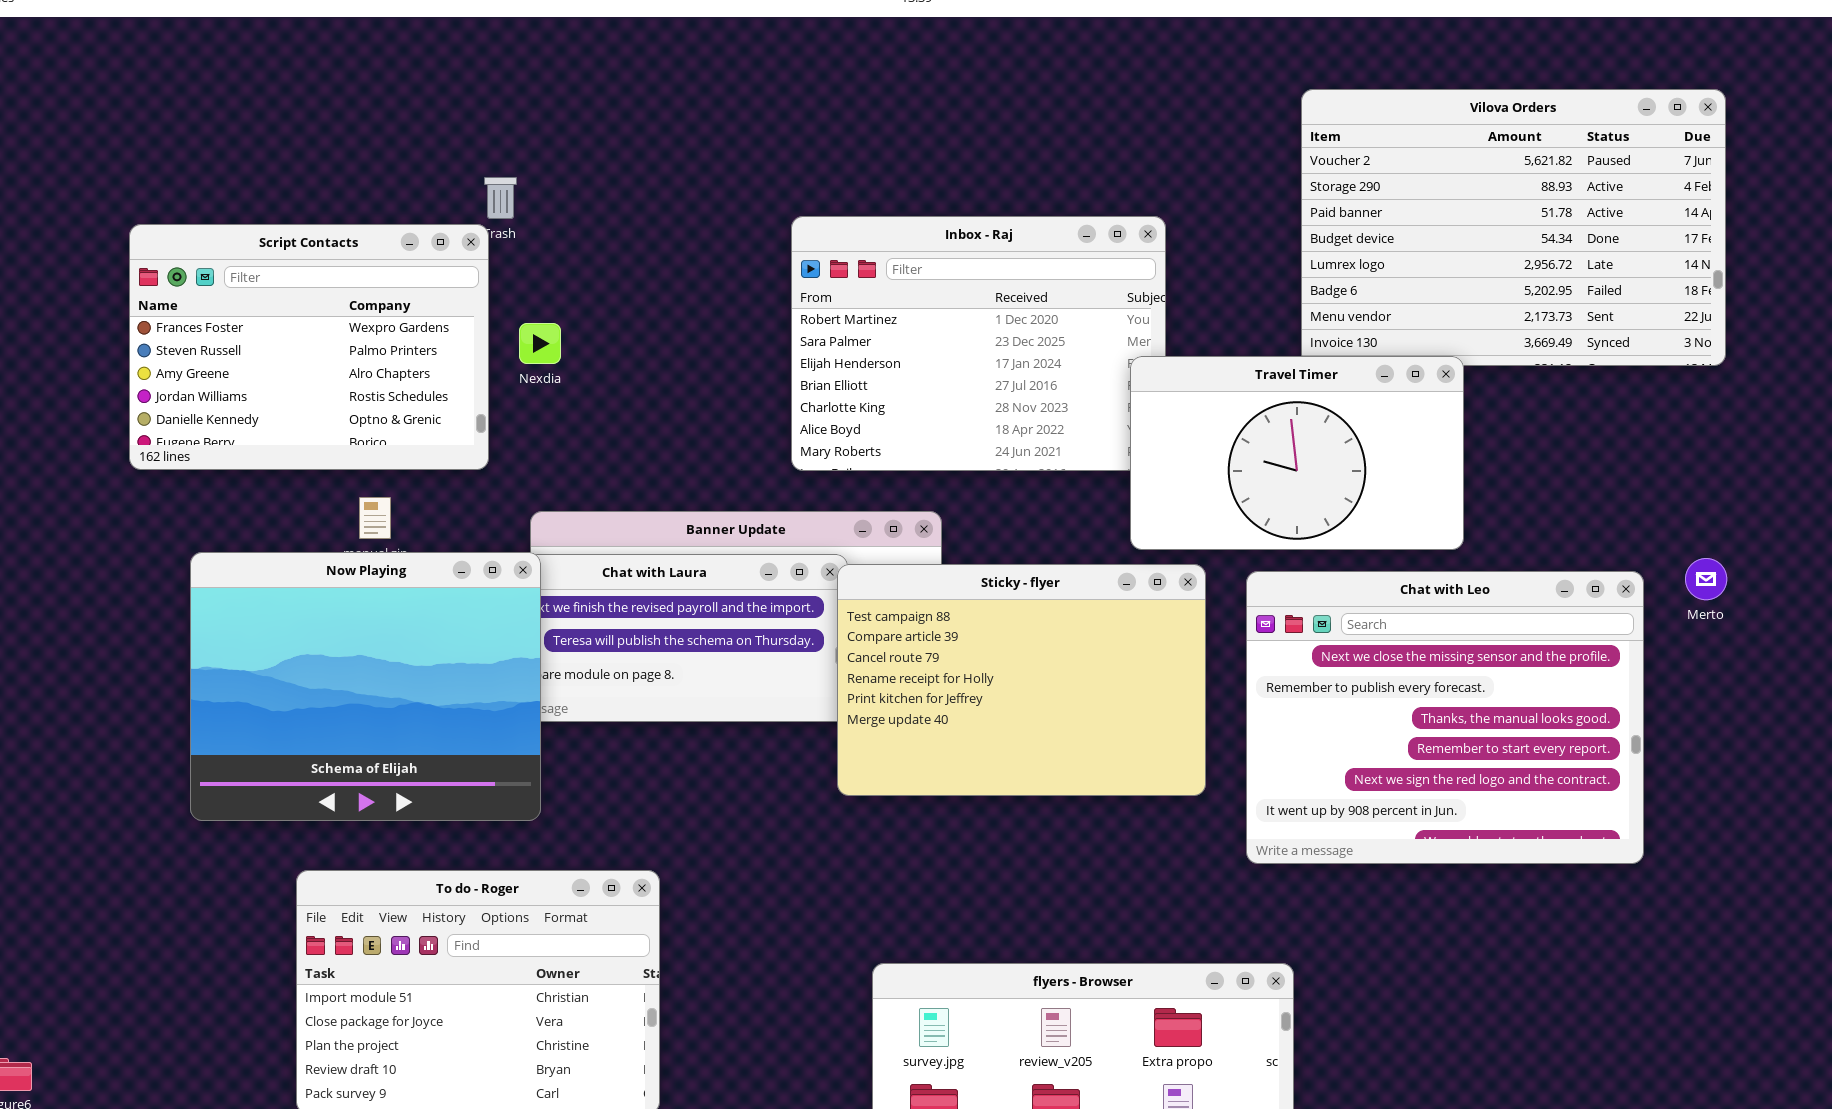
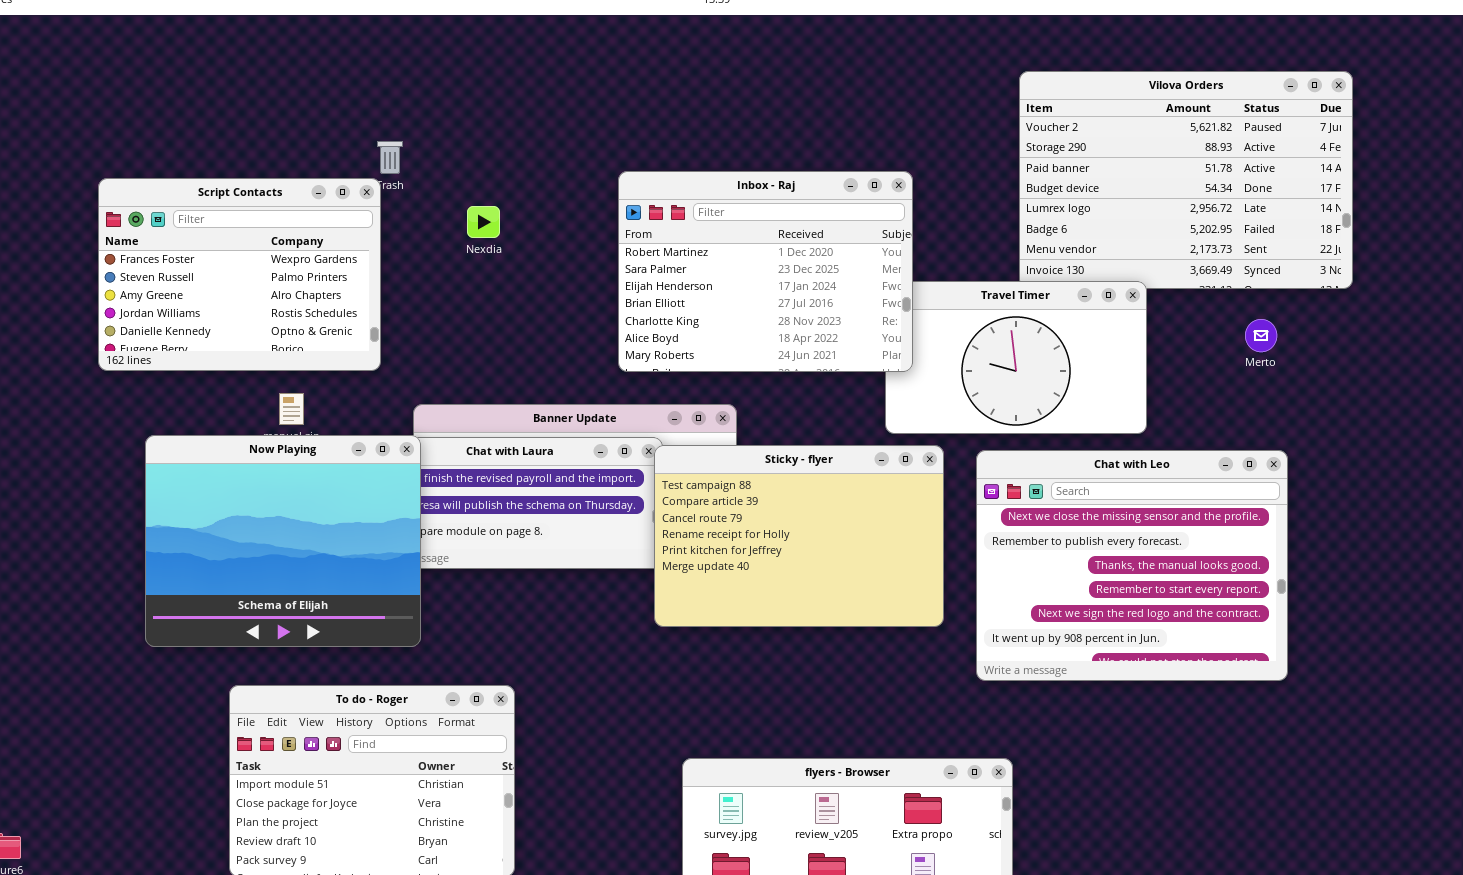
Inbox - Raj: [791,216,1166,471] -> [618,171,913,372], raised
Nexdia: [519,323,561,364] -> [467,206,500,238], moved
Merto: [1685,558,1727,600] -> [1245,319,1277,352], moved

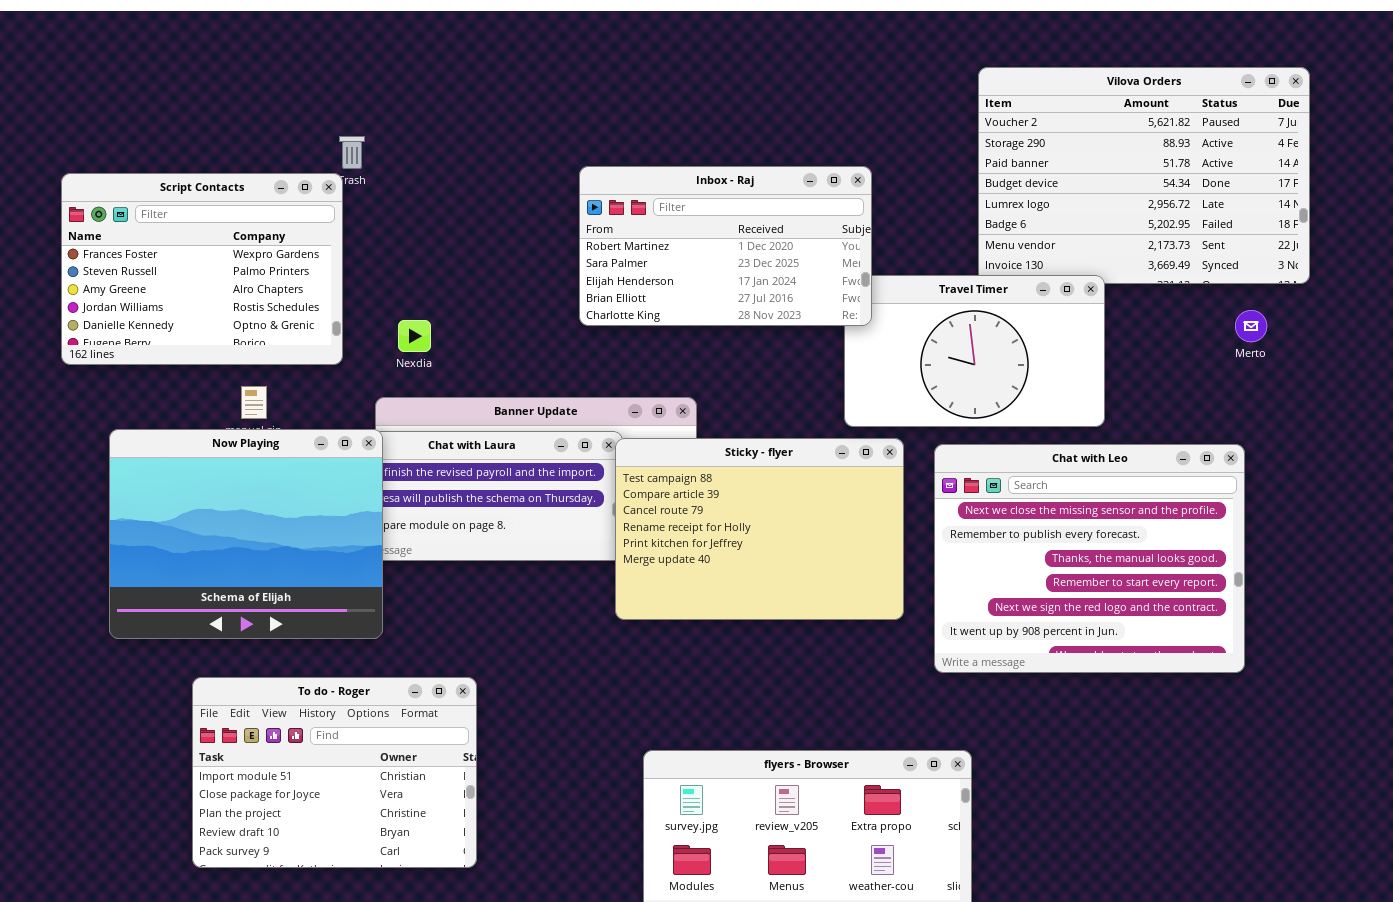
Inbox - Raj: [618,171,913,372] -> [579,166,872,326], resized
Nexdia: [467,206,500,238] -> [398,320,431,352], moved
Merto: [1245,319,1277,352] -> [1235,310,1267,342], moved

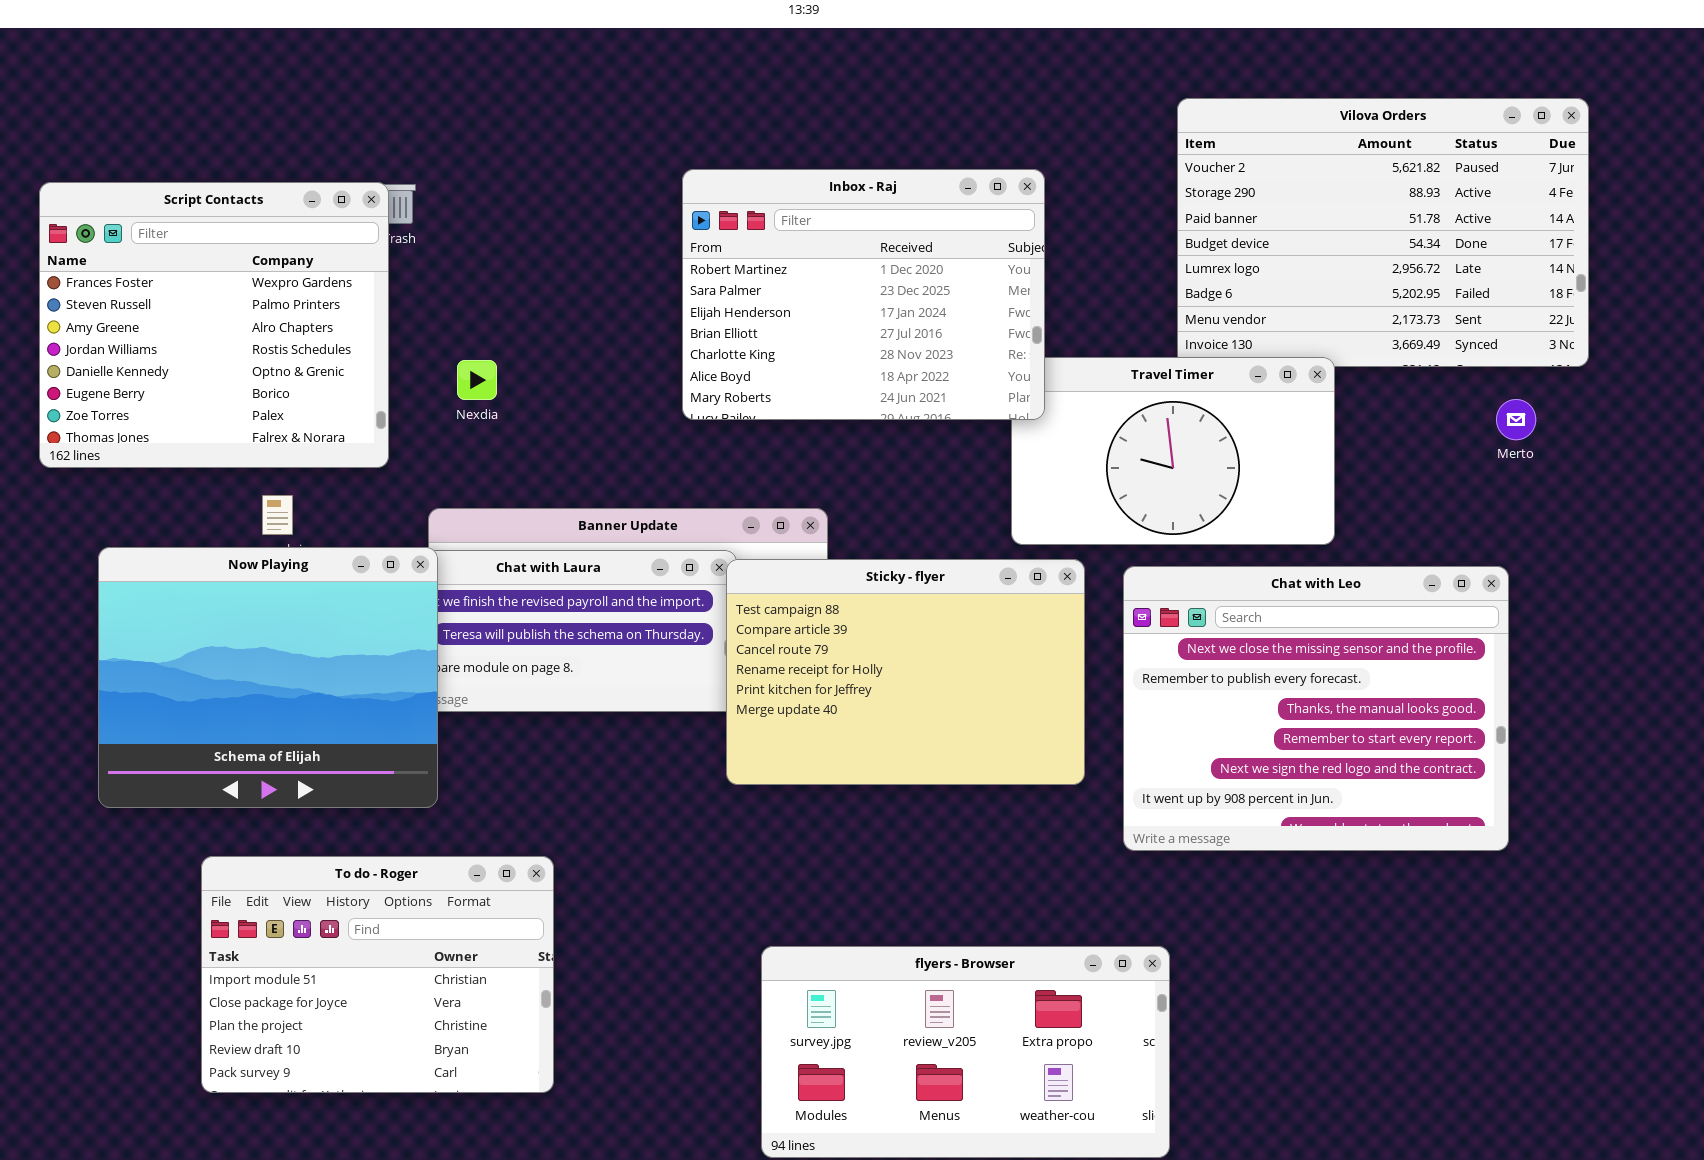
Inbox - Raj: [579,166,872,326] -> [682,169,1045,420], resized
Script Contacts: [61,173,343,365] -> [39,182,389,468], resized
Nexdia: [398,320,431,352] -> [457,360,497,400], moved

